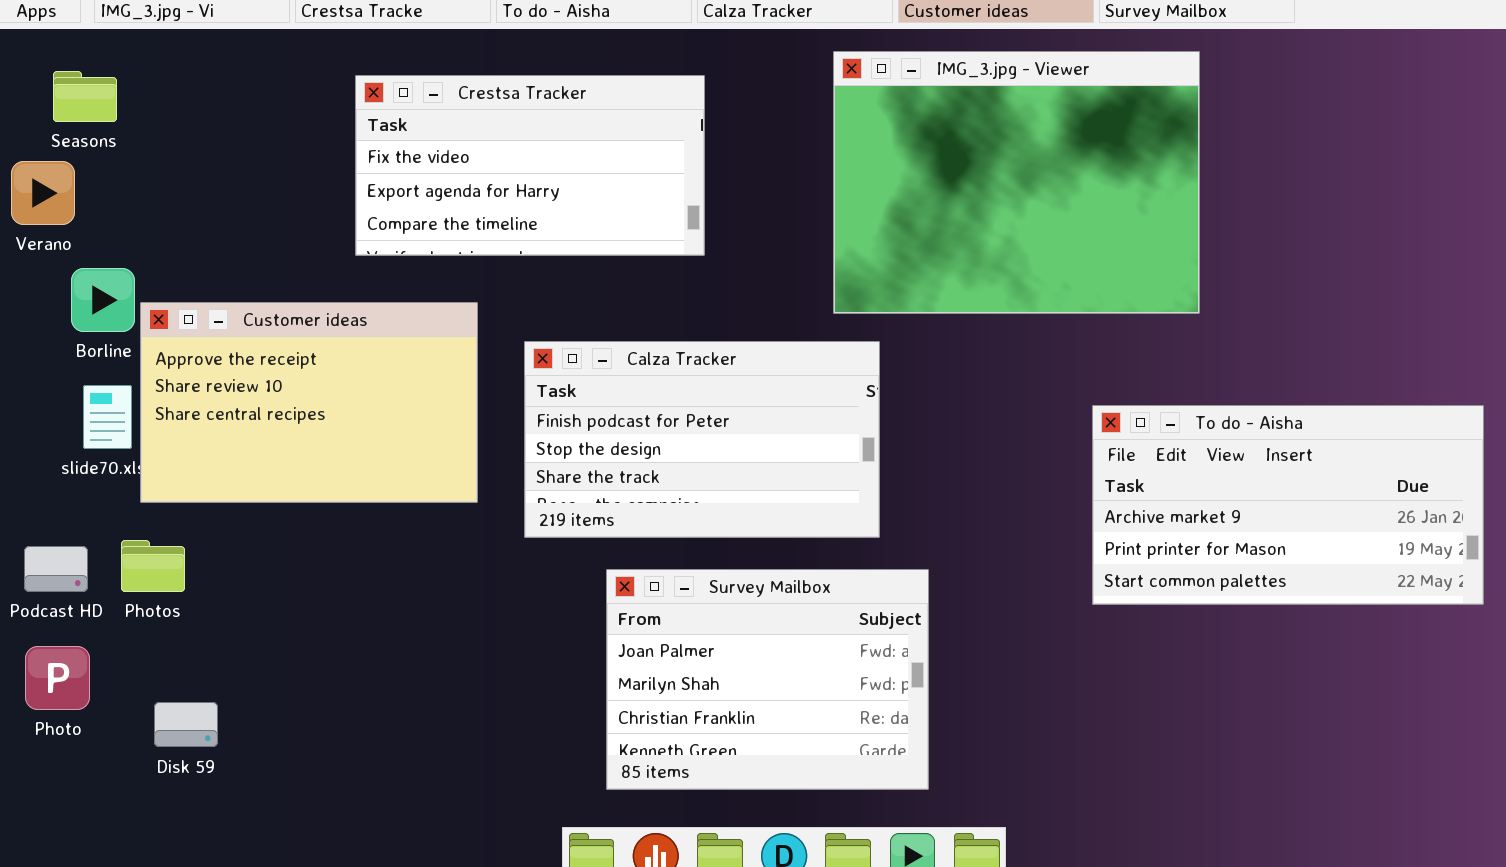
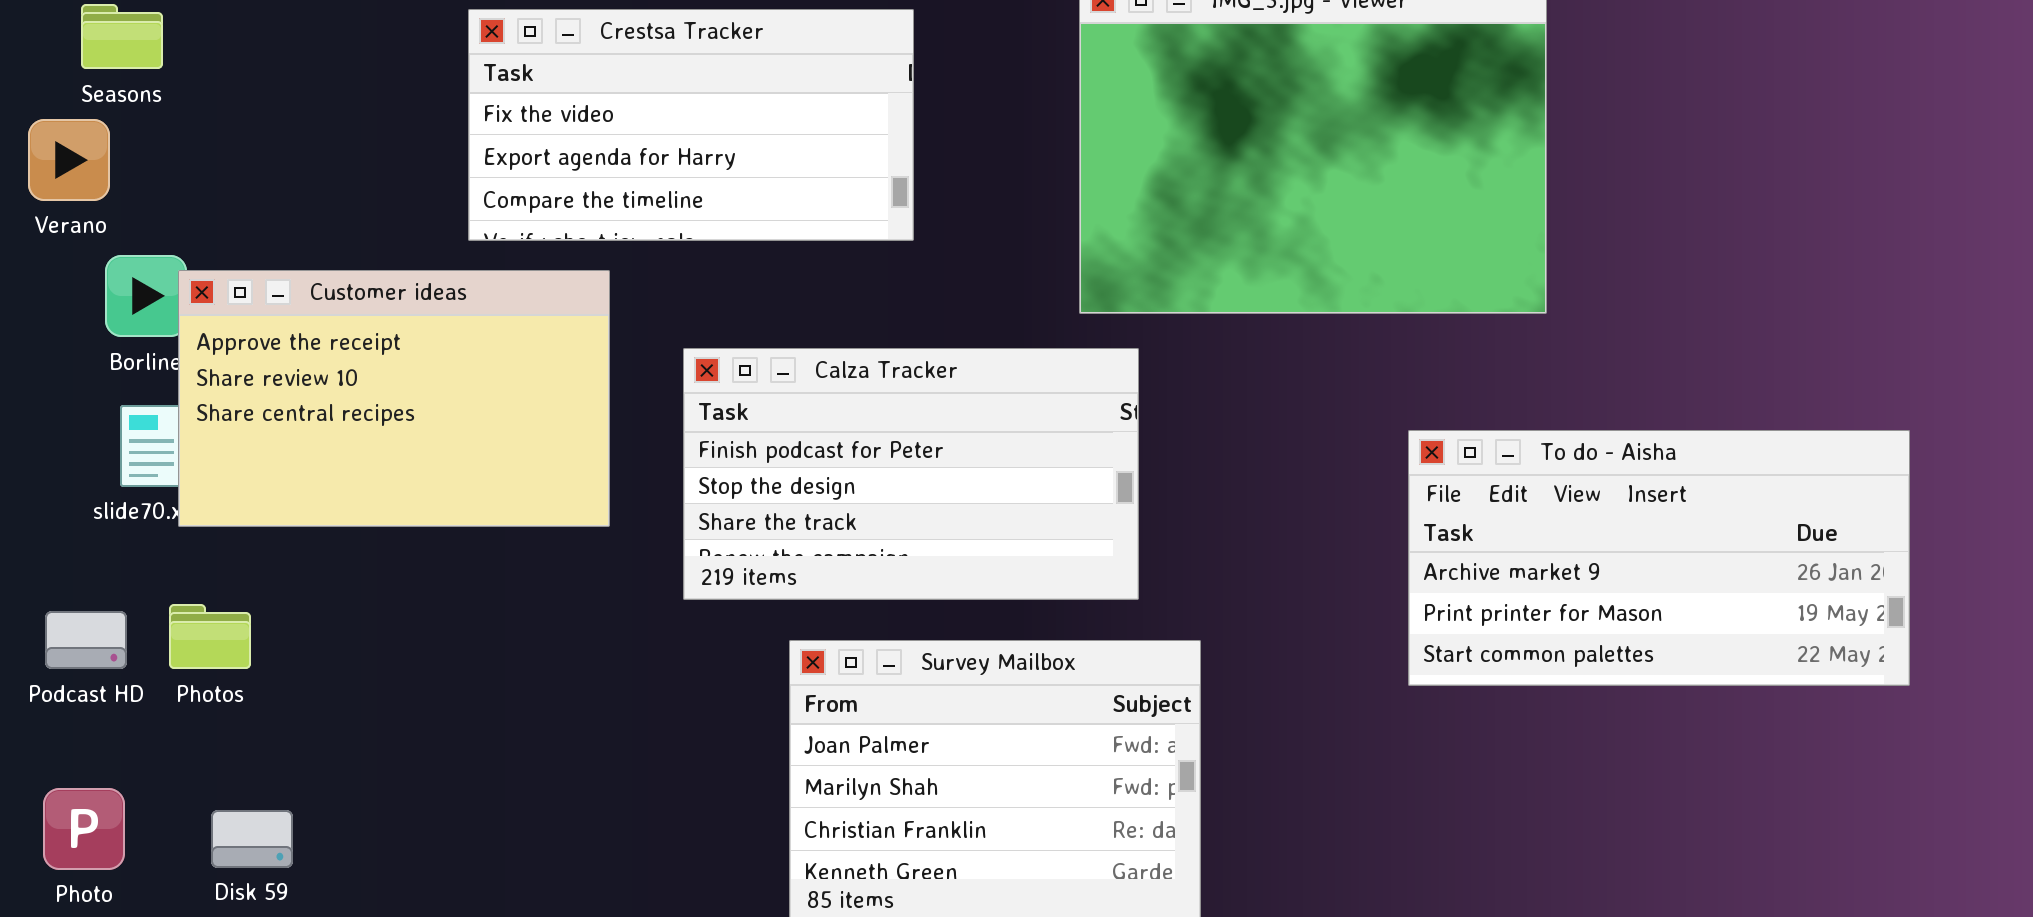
Customer ideas: [140,302,478,503] -> [178,270,610,527], moved
Photo: [25,646,90,710] -> [43,788,125,870], moved

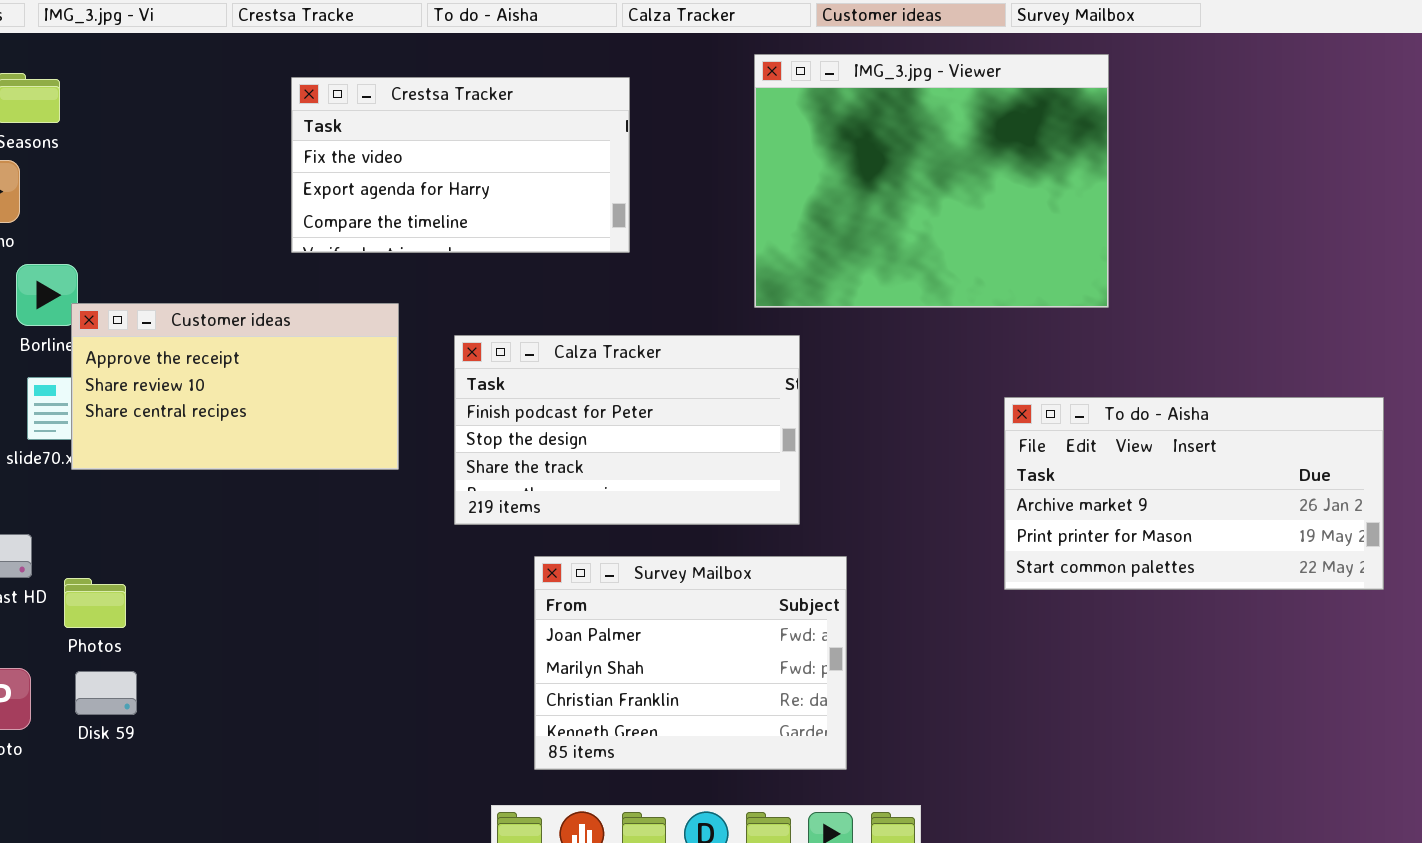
Customer ideas: [178,270,610,527] -> [71,303,399,470], resized
Photos: [169,604,251,669] -> [64,578,126,628], moved
Disk 59: [211,810,293,868] -> [75,671,137,715], moved

